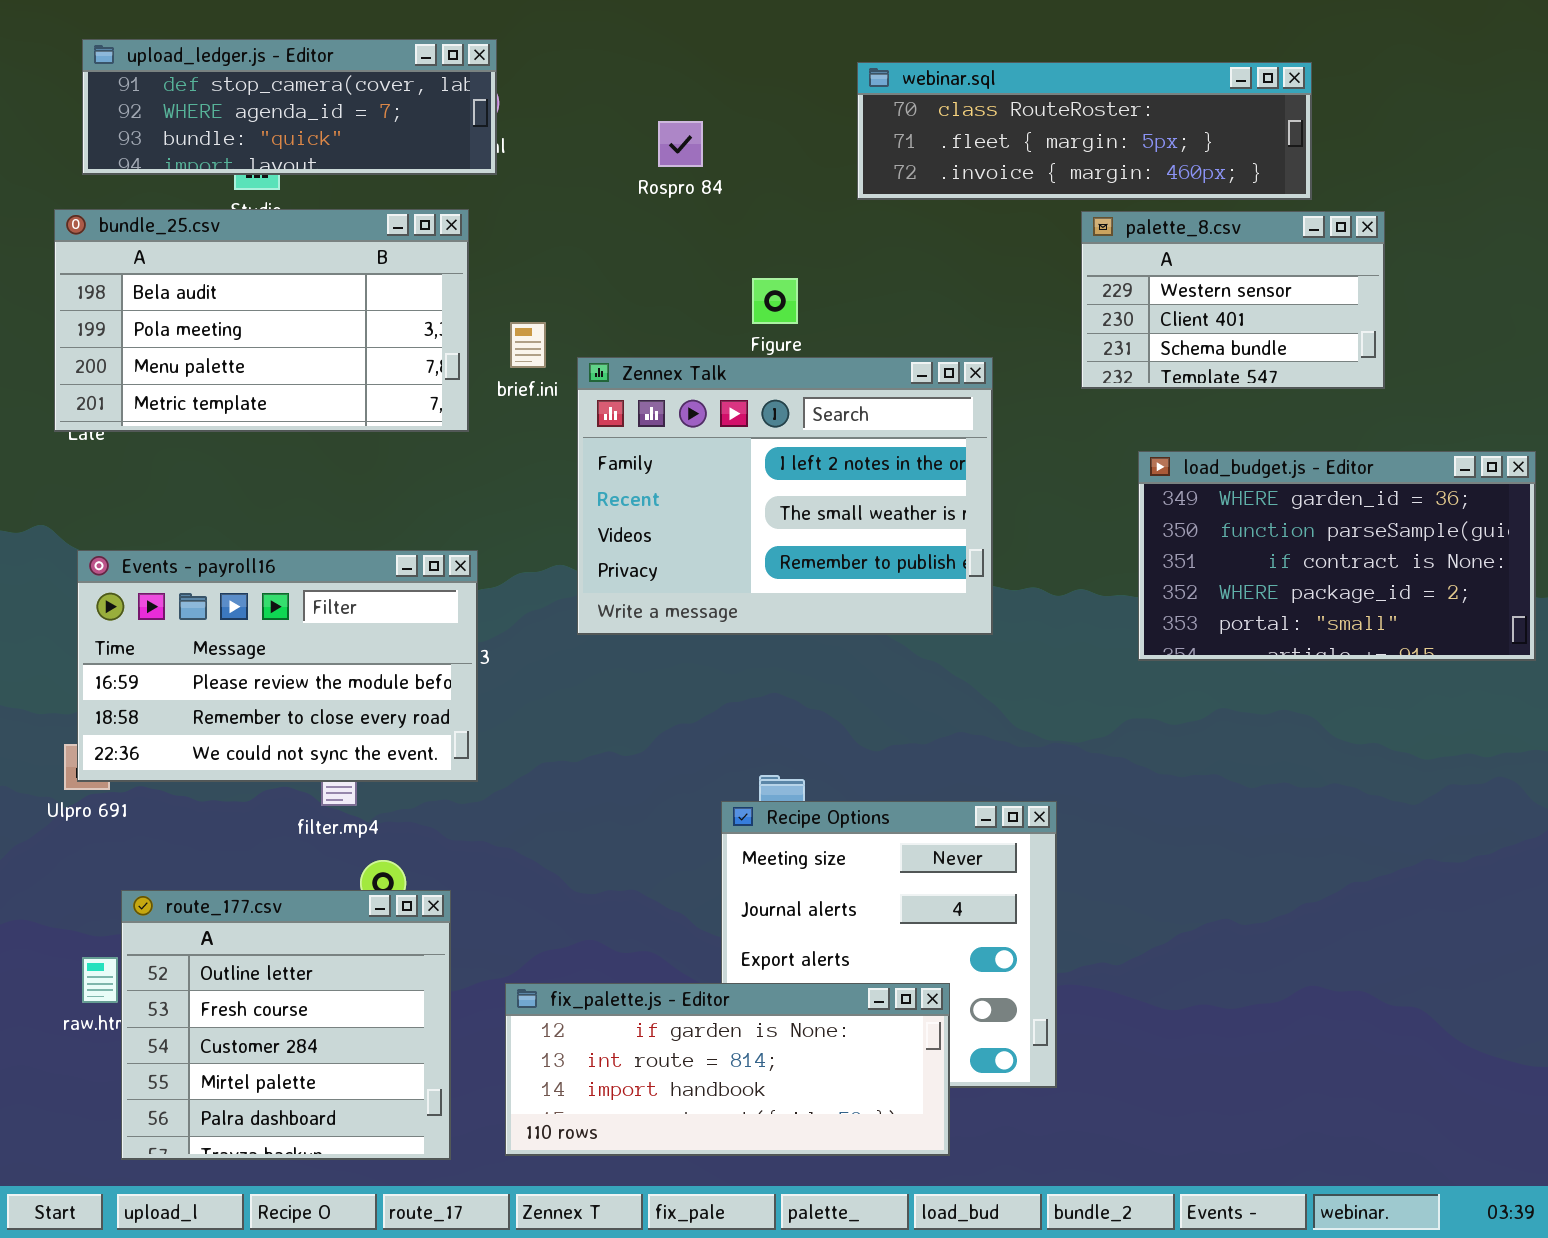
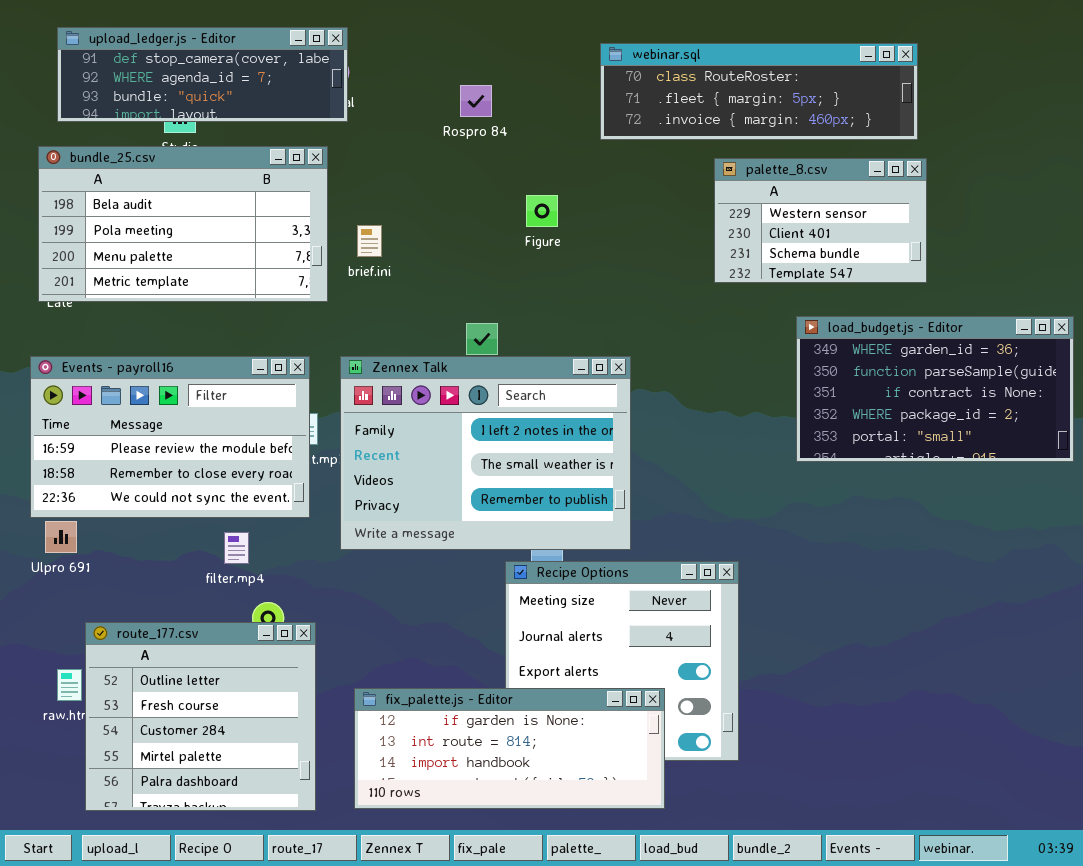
palette_8.csv: [1081,211,1385,389] -> [714,158,927,283], moved
Zennex Talk: [577,357,993,635] -> [340,356,631,550], moved
Events - payroll16: [77,550,478,782] -> [30,356,310,518], moved

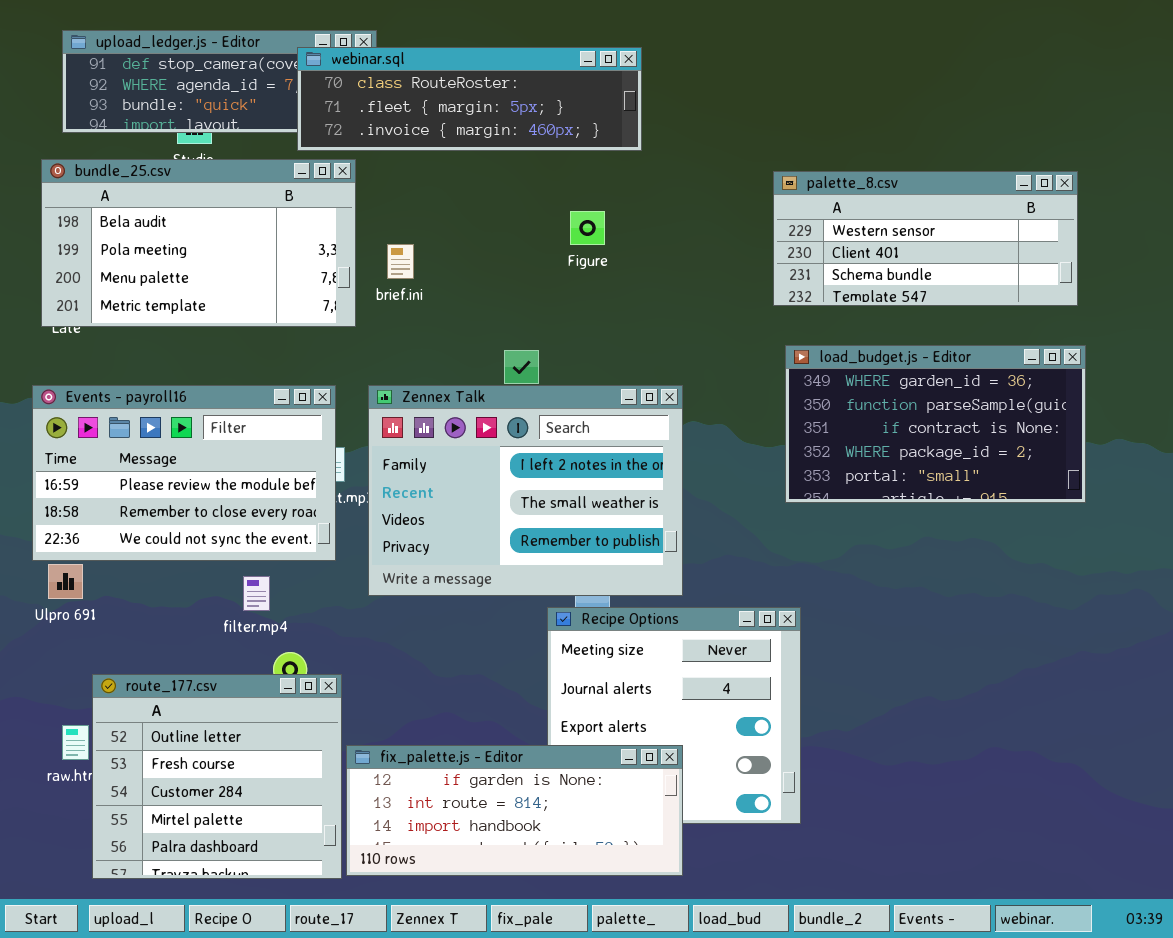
webinar.sql: [600,43,918,140] -> [297,47,642,151], moved
palette_8.csv: [714,158,927,283] -> [773,171,1078,306], resized
load_budget.js - Editor: [796,316,1074,462] -> [785,345,1086,503], moved
fix_palette.js - Editor: [354,688,665,809] -> [346,745,683,876], moved

